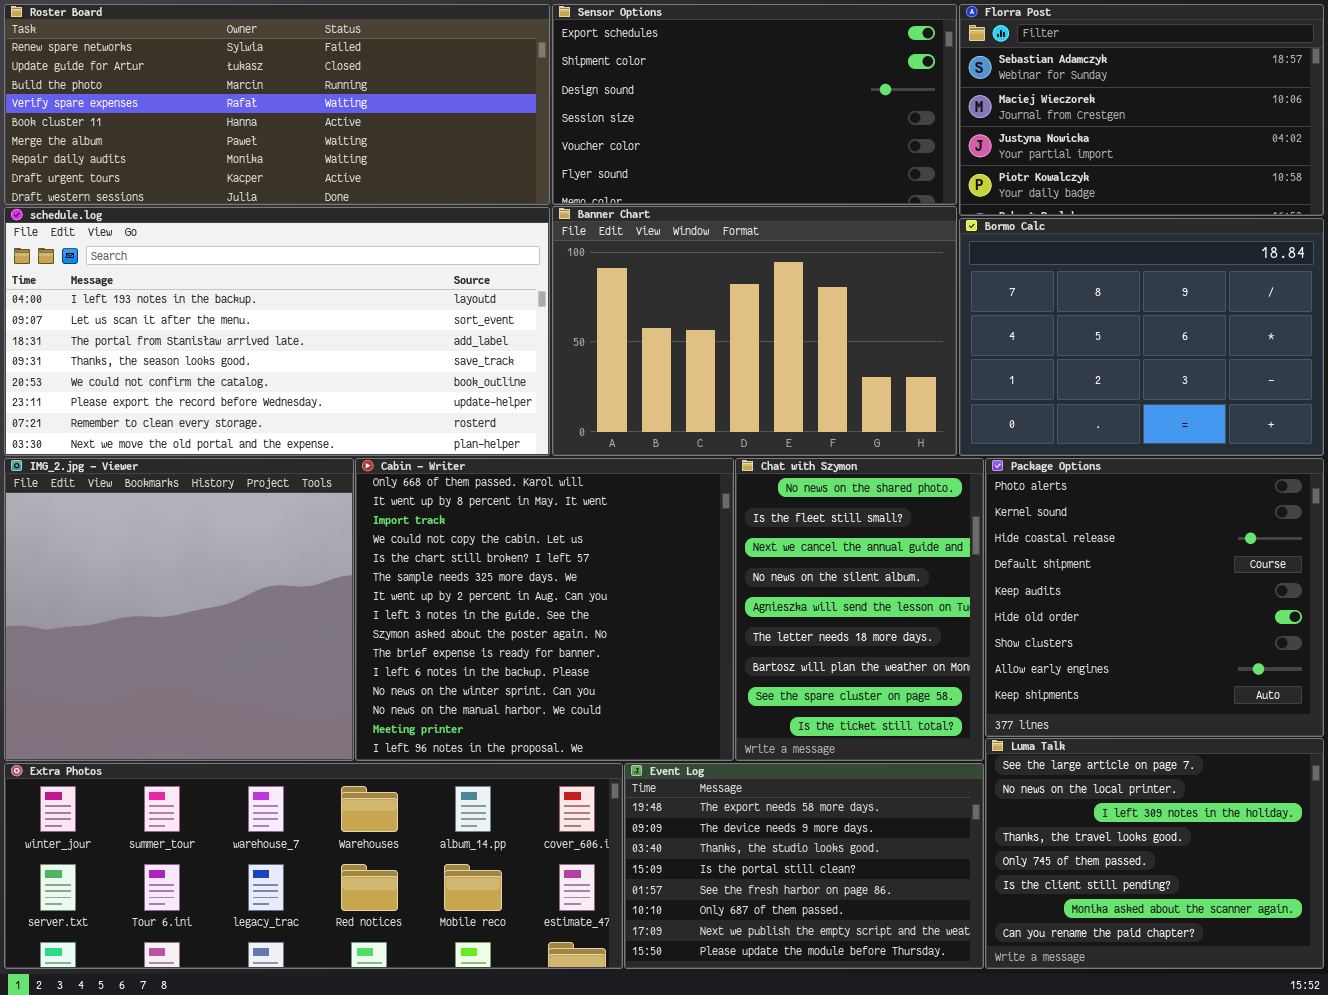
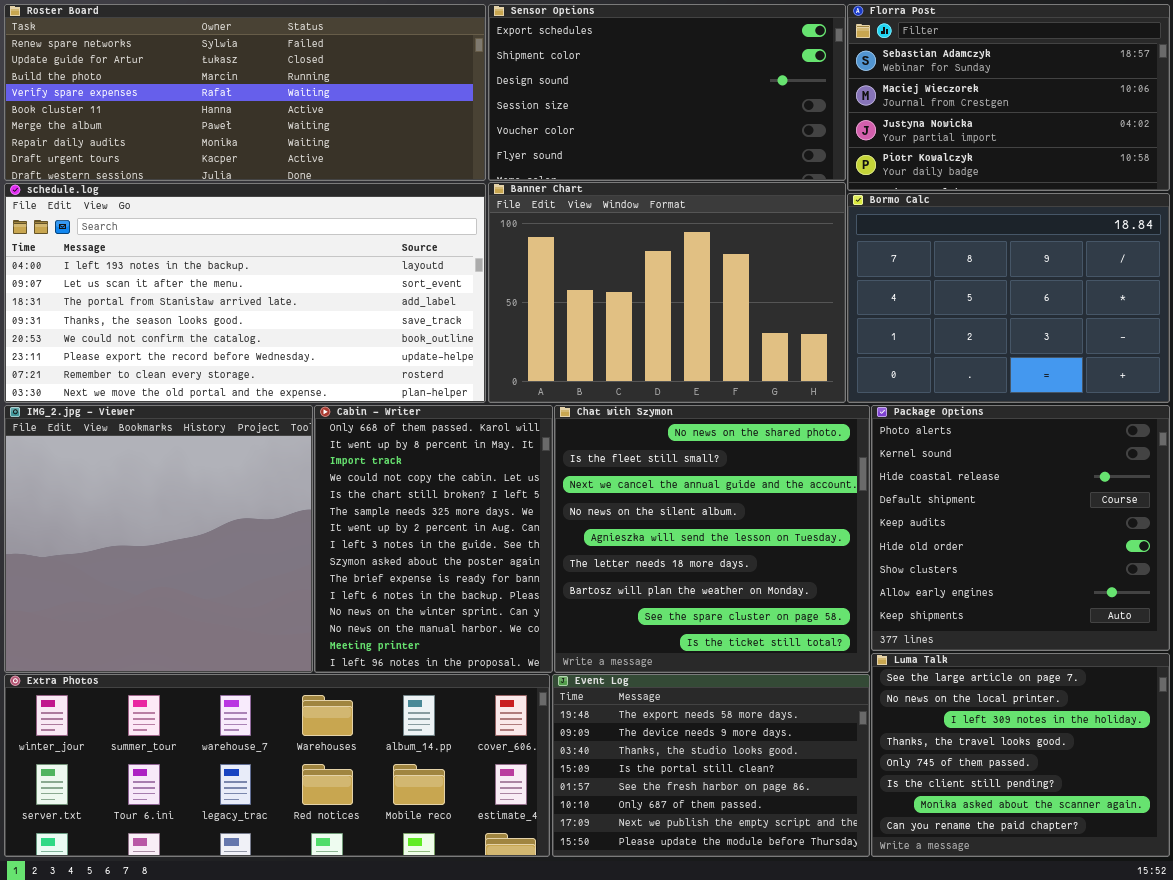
Cabin - Writer: [355,458,734,761] -> [314,405,553,673], resized
Chat with Szymon: [735,458,984,761] -> [554,405,870,673], resized

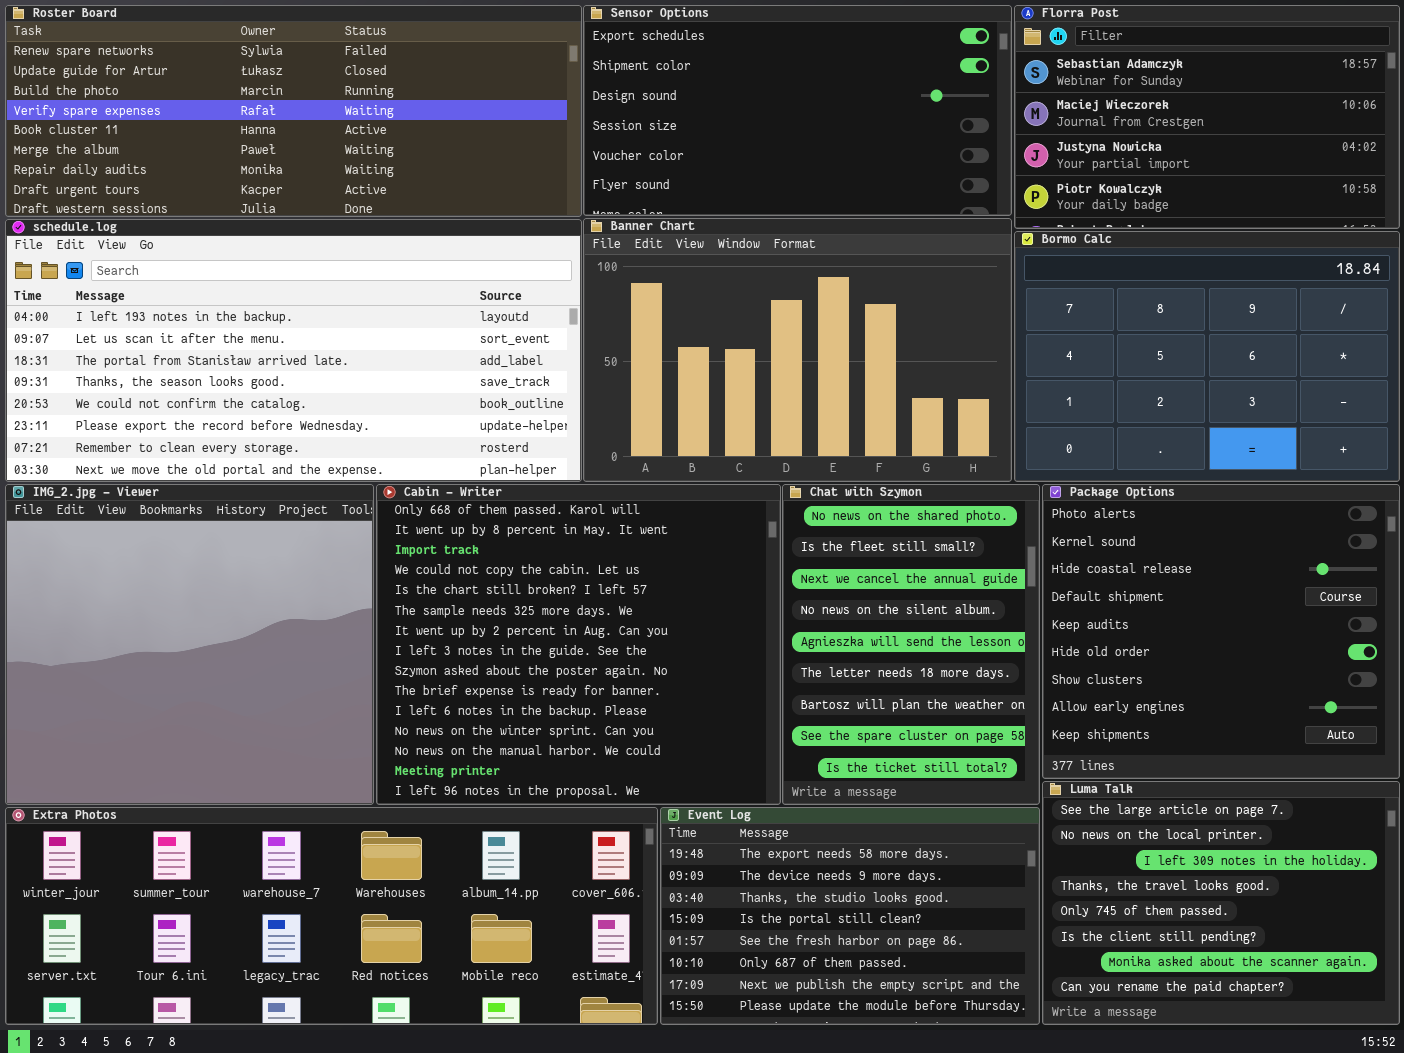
Cabin - Writer: [314,405,553,673] -> [376,484,781,805], resized
Chat with Szymon: [554,405,870,673] -> [782,484,1040,805], resized

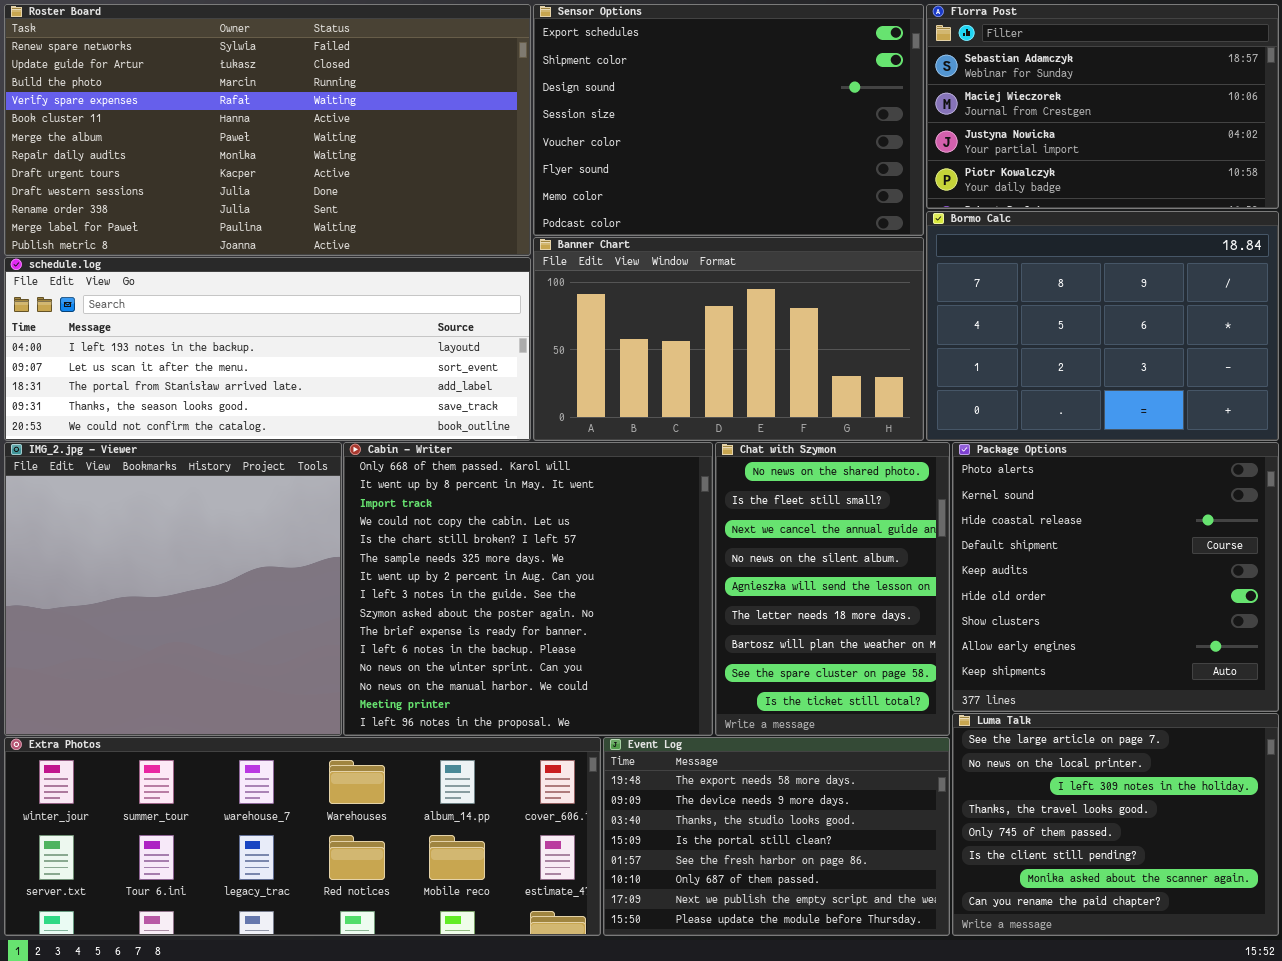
Roster Board: [5,5,582,217] -> [4,4,531,256], resized
Sensor Options: [583,5,1012,216] -> [533,4,924,236], resized
Banner Chart: [583,218,1012,482] -> [533,237,924,441], resized
schedule.log: [5,219,582,482] -> [4,257,531,441], resized

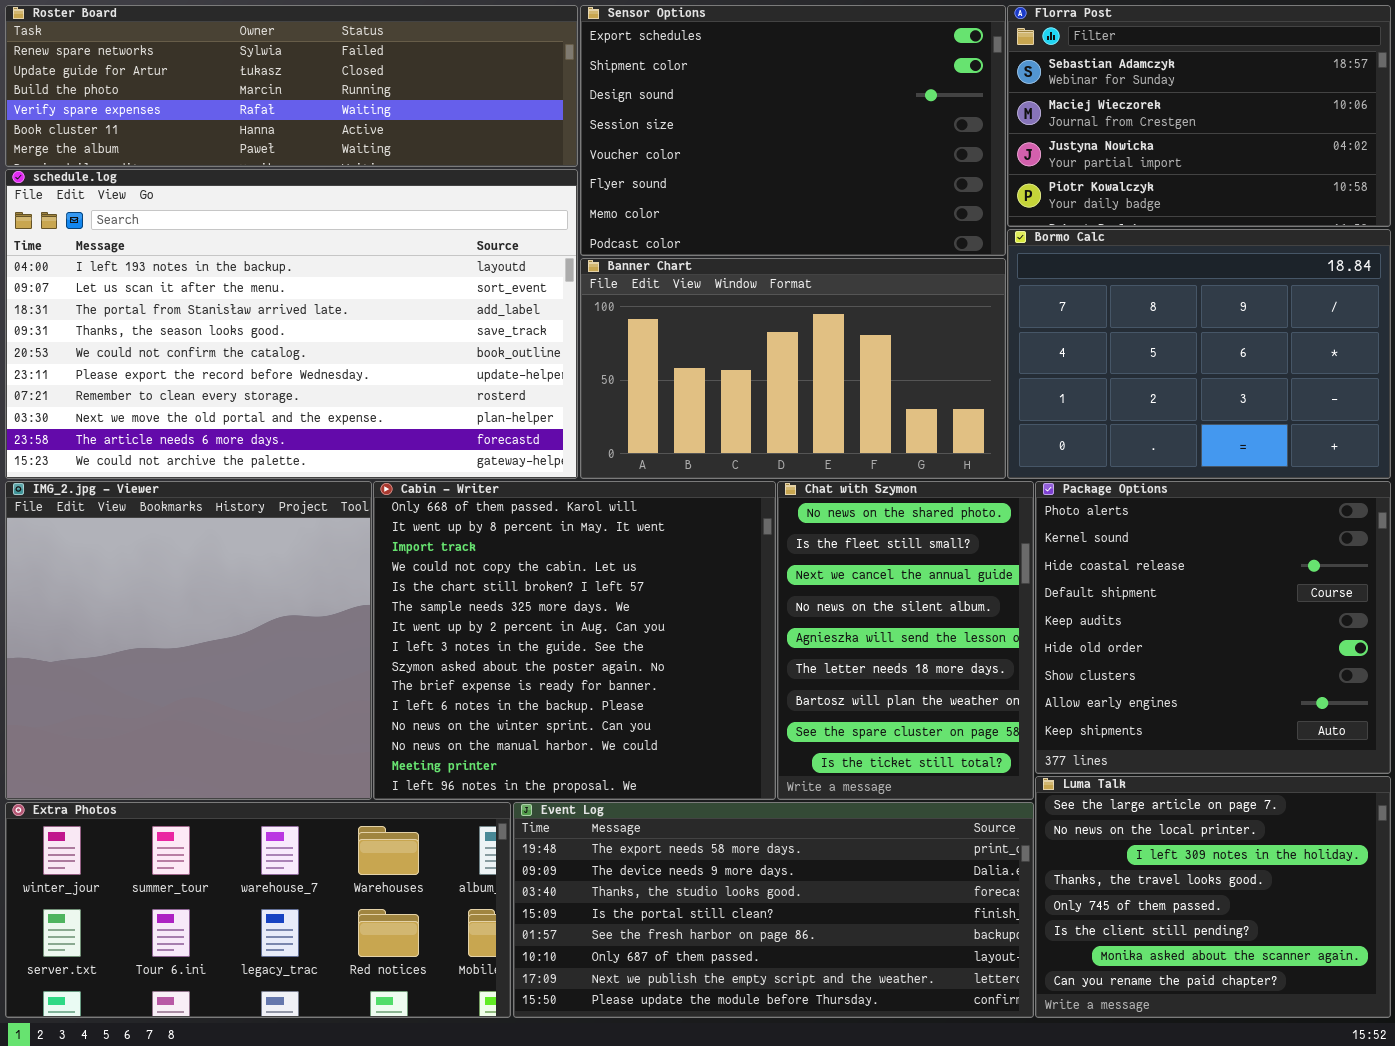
Roster Board: [4,4,531,256] -> [5,5,578,167], resized
schedule.log: [4,257,531,441] -> [5,169,578,479], resized
Extra Photos: [4,737,601,936] -> [5,802,511,1018], resized
Event Log: [603,737,950,936] -> [513,802,1034,1018], resized

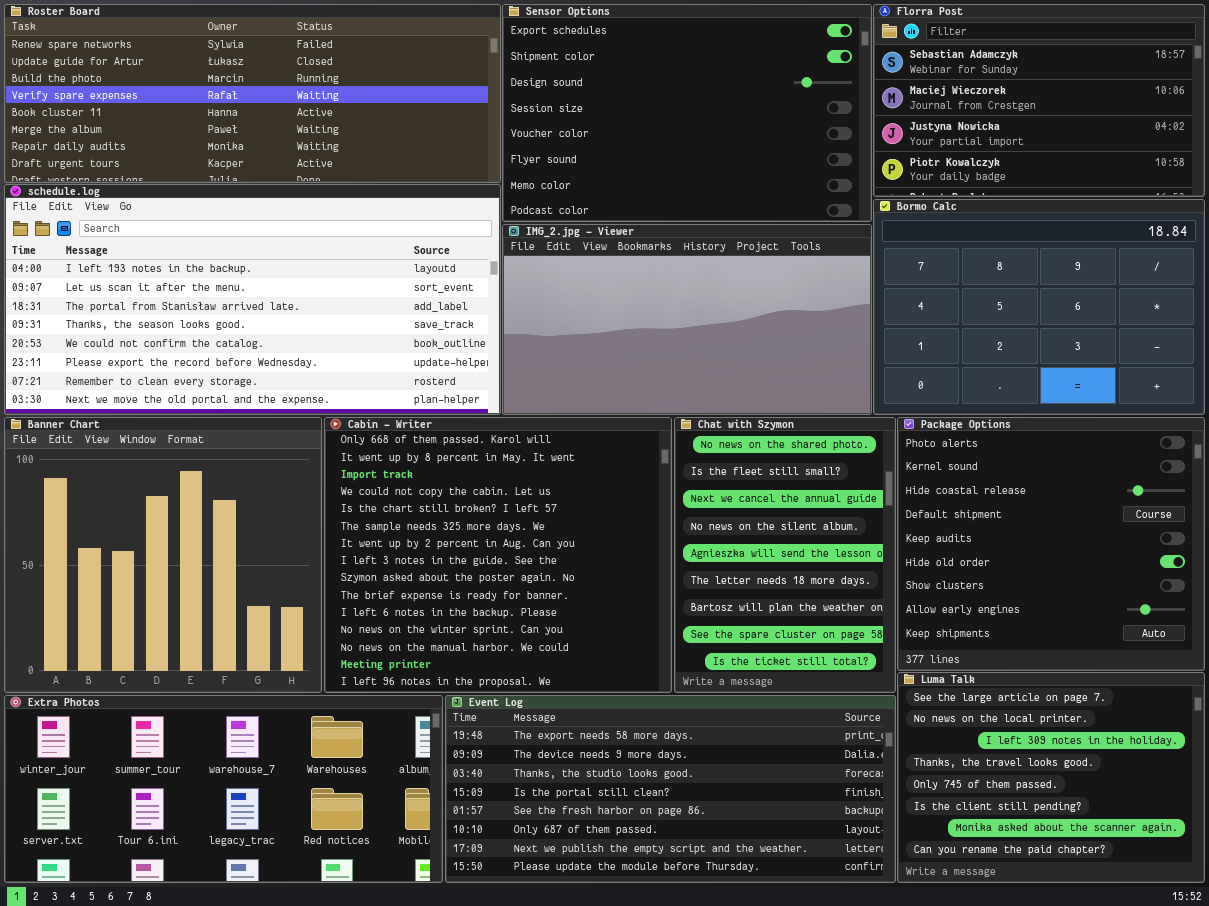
Roster Board: [5,5,578,167] -> [4,4,501,183], resized
schedule.log: [5,169,578,479] -> [4,184,501,415], resized
Banner Chart: [580,258,1006,479] -> [4,417,322,693], moved, resized
IMG_2.jpg - Viewer: [5,481,372,800] -> [502,224,872,415], moved, resized

